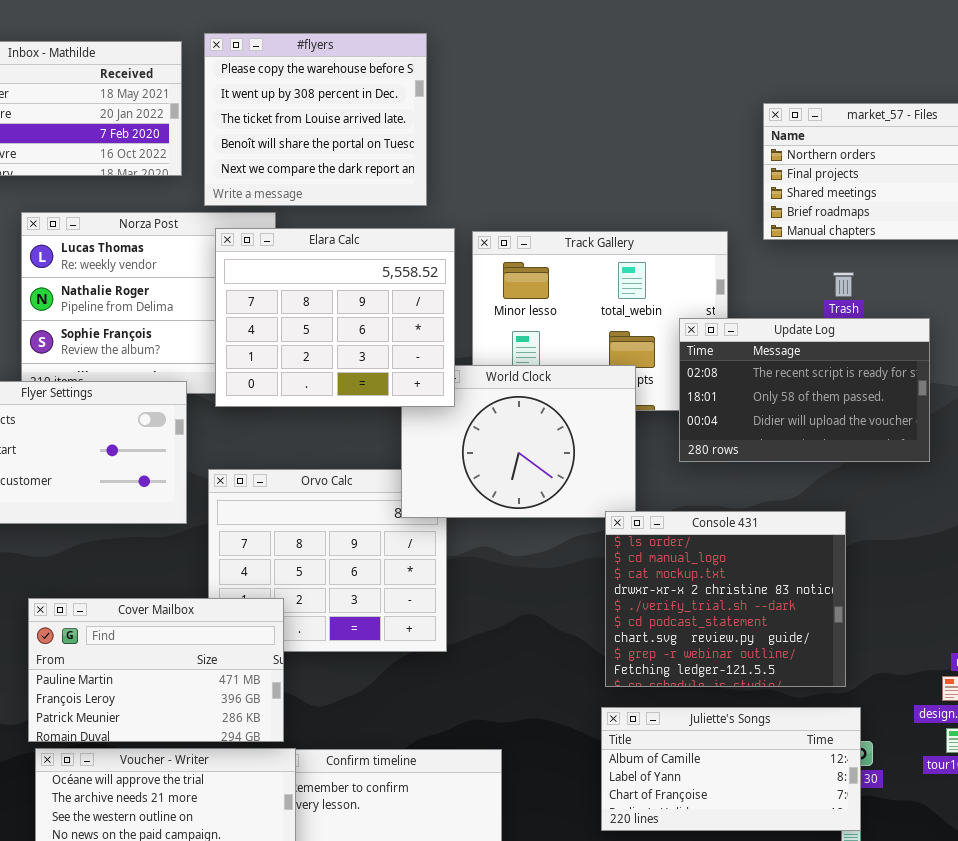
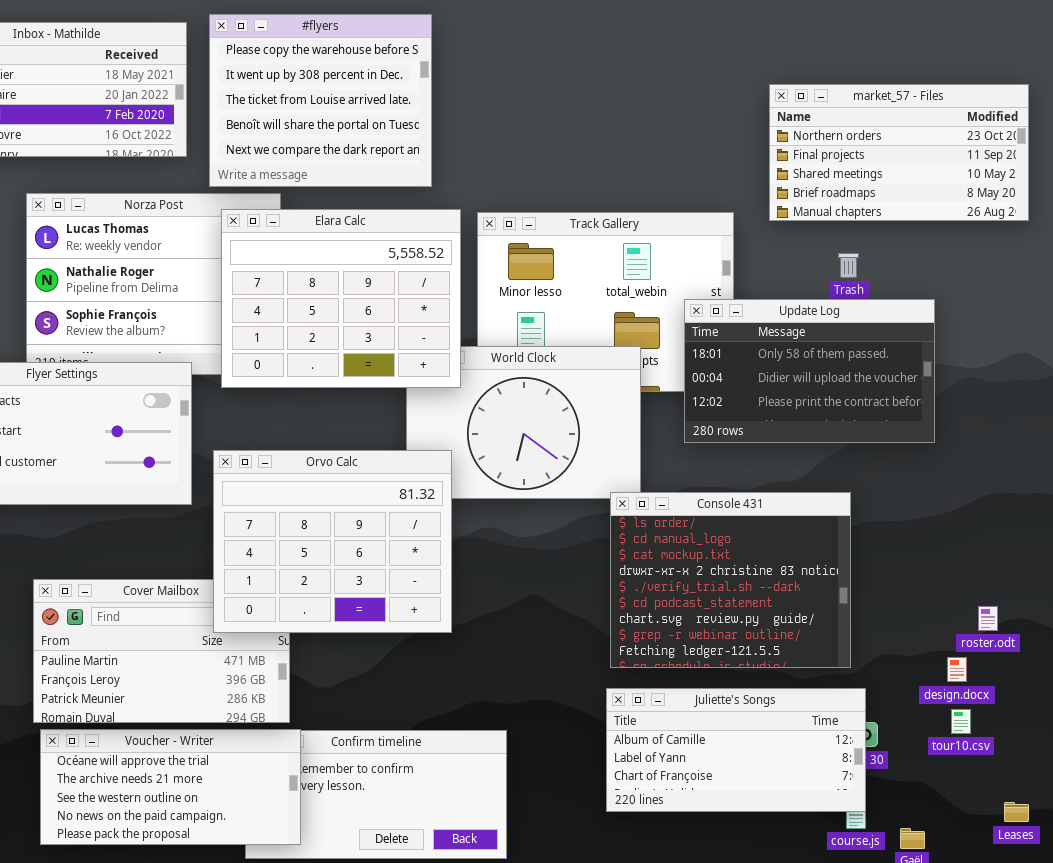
Update Log: [679,318,930,462] -> [684,299,935,443], scrolled down 1 row
Orvo Calc: [208,469,447,652] -> [213,450,452,633], raised

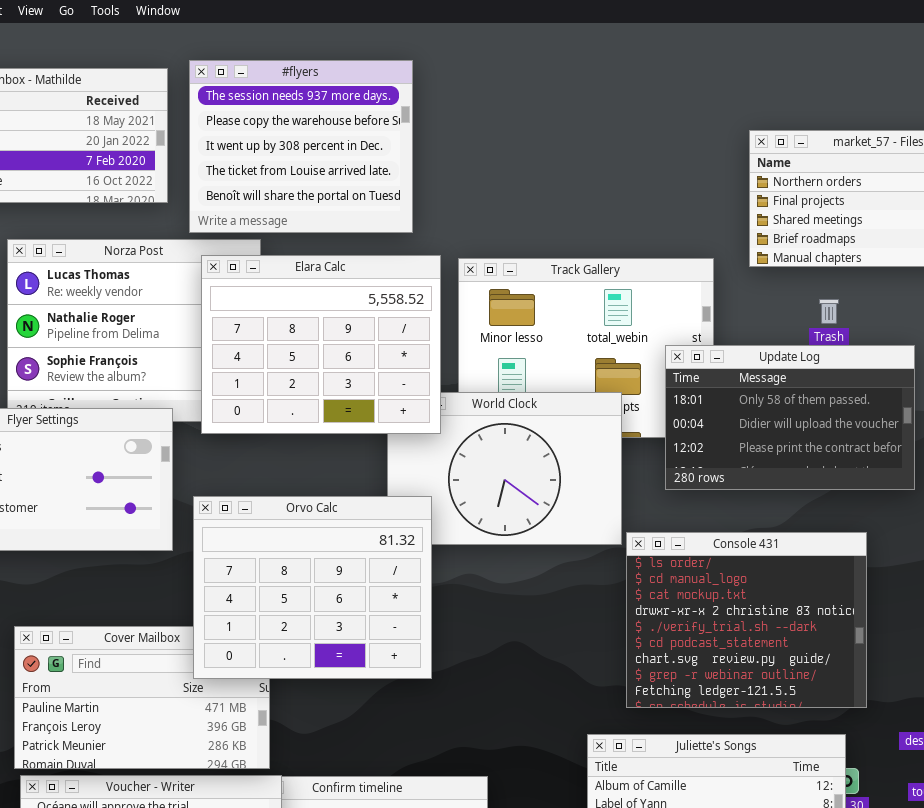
#flyers: [209,14,432,187] -> [189,60,413,233], scrolled up 1 row
Console 431: [610,492,851,668] -> [626,532,867,708], moved

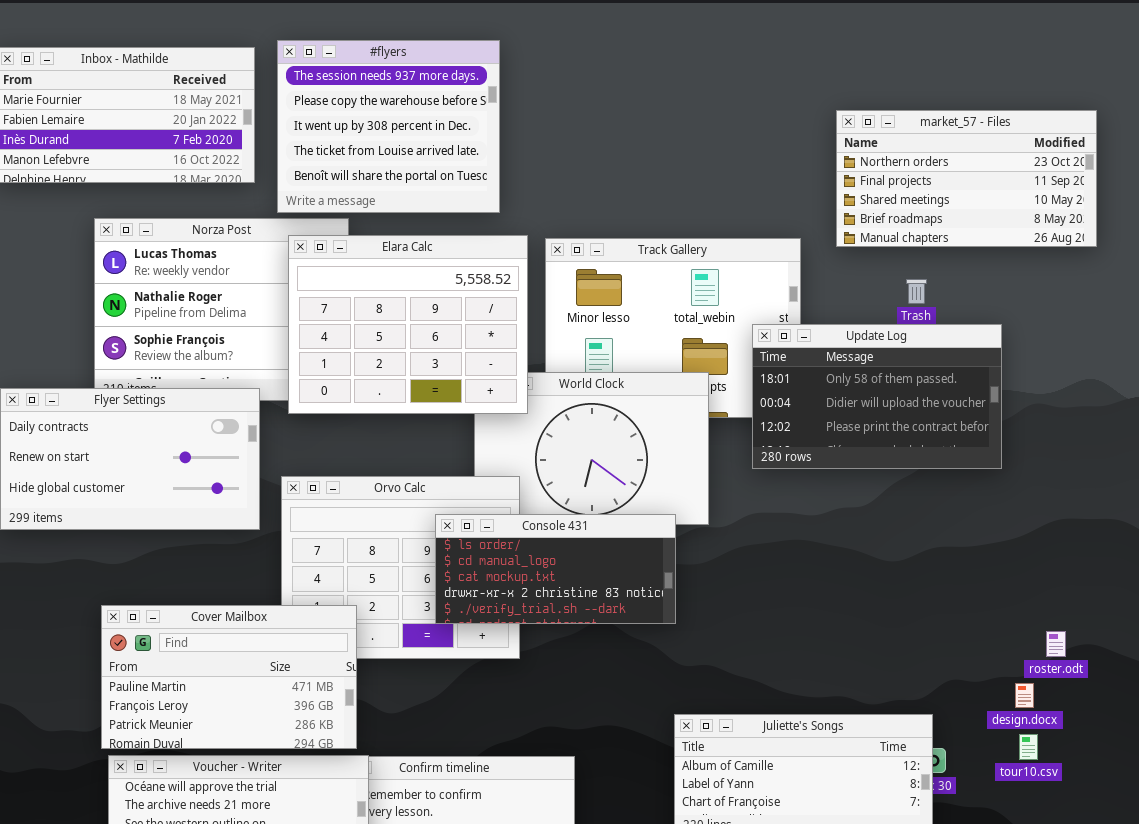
Console 431: [626,532,867,708] -> [435,514,676,624], moved, resized
Cover Mailbox: [14,626,270,769] -> [101,605,357,749], raised

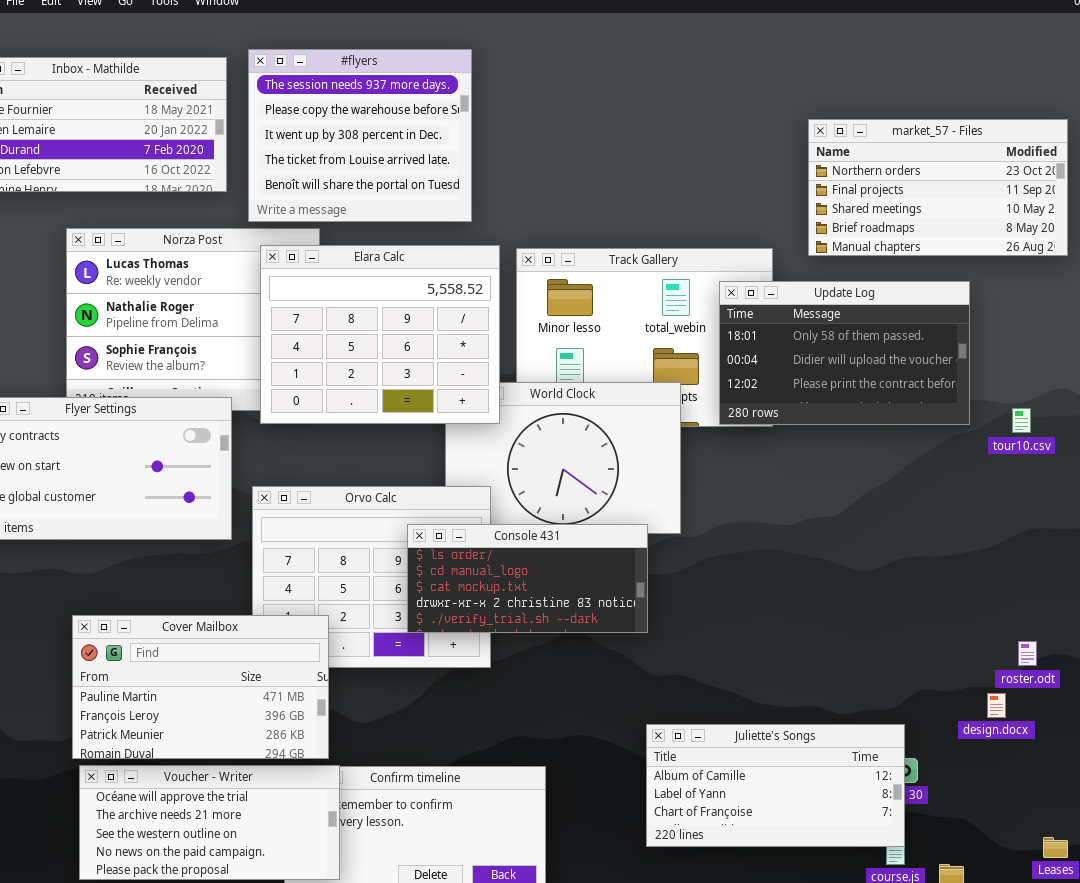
Update Log: [752,324,1002,469] -> [719,281,970,425], moved
tour10.csv: [1019,734,1038,760] -> [1012,408,1031,433], moved

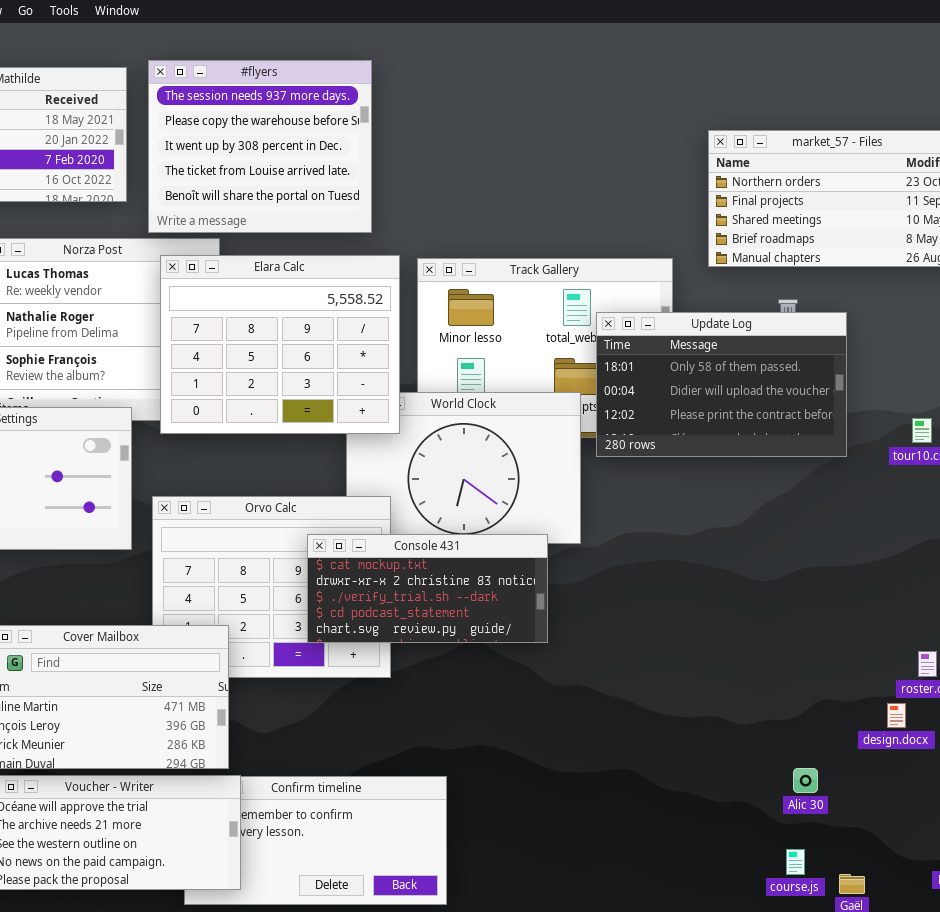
Update Log: [719,281,970,425] -> [596,312,847,457], moved
Console 431: [407,524,648,633] -> [307,534,548,643], scrolled down 2 rows
Juliette's Songs: [646,724,905,847] -> none, closed

